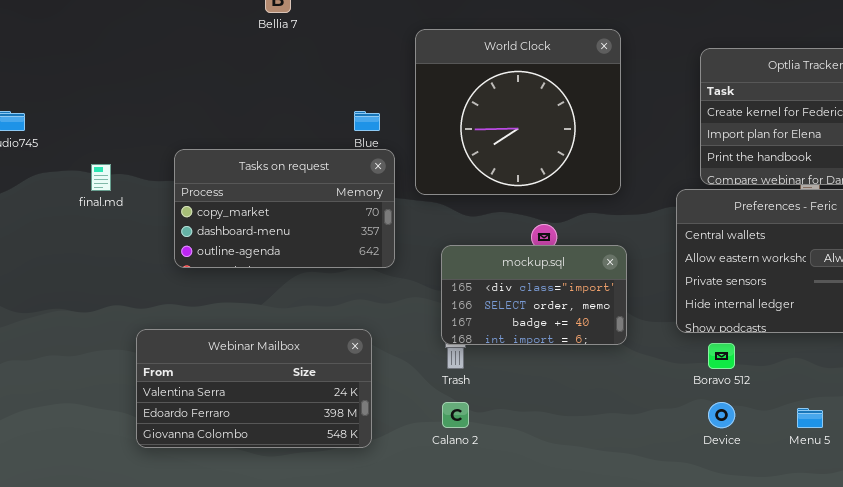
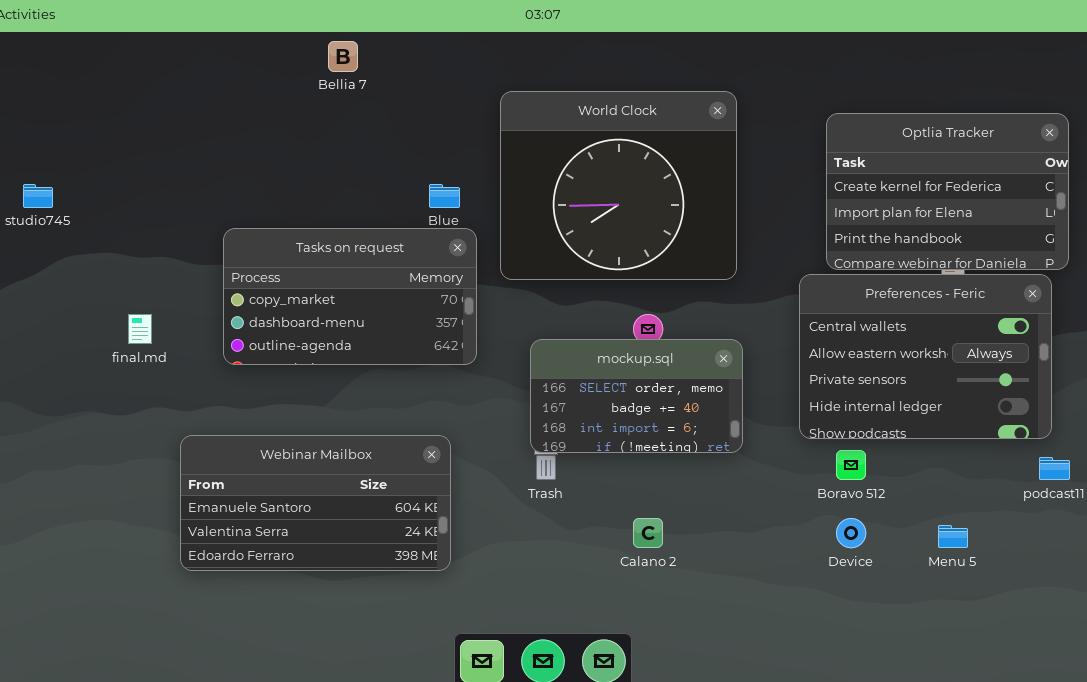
final.md: [91,164,111,191] -> [128,314,152,344], moved
mockup.sql: [441,245,627,345] -> [530,339,743,453], scrolled down 1 row
Webinar Mailbox: [136,329,372,448] -> [180,435,451,571], scrolled up 1 row
Calano 2: [442,402,469,428] -> [633,518,663,548], moved

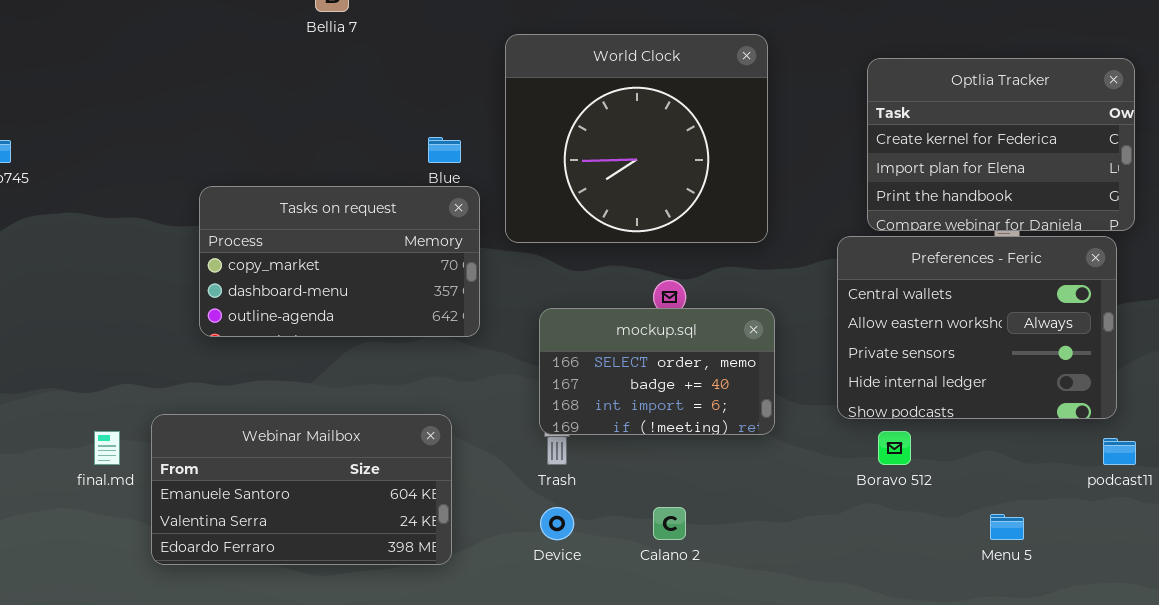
final.md: [128,314,152,344] -> [94,431,120,465], moved
Device: [836,518,866,548] -> [540,507,574,540], moved

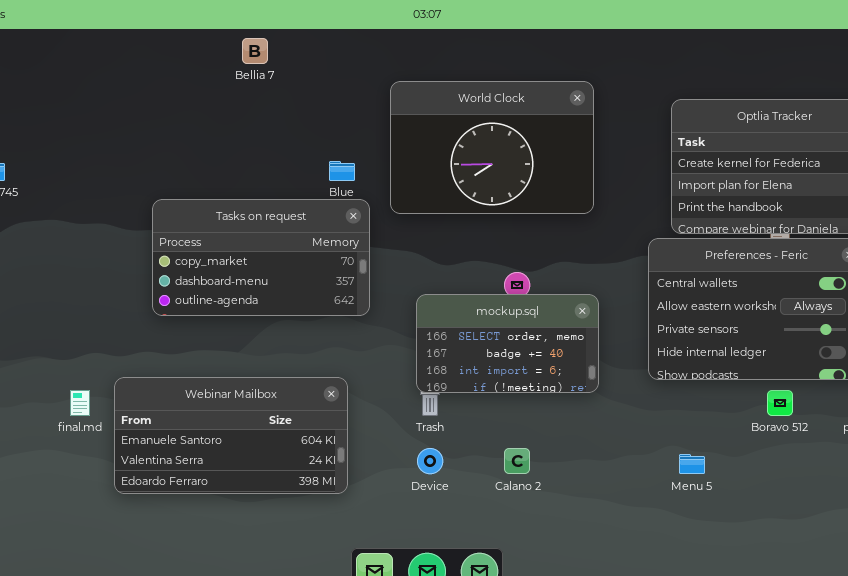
World Clock: [505,34,768,243] -> [390,81,594,214], resized
Boravo 512: [878,431,911,465] -> [767,390,793,416], moved
Menu 5: [990,514,1024,540] -> [679,454,705,474], moved

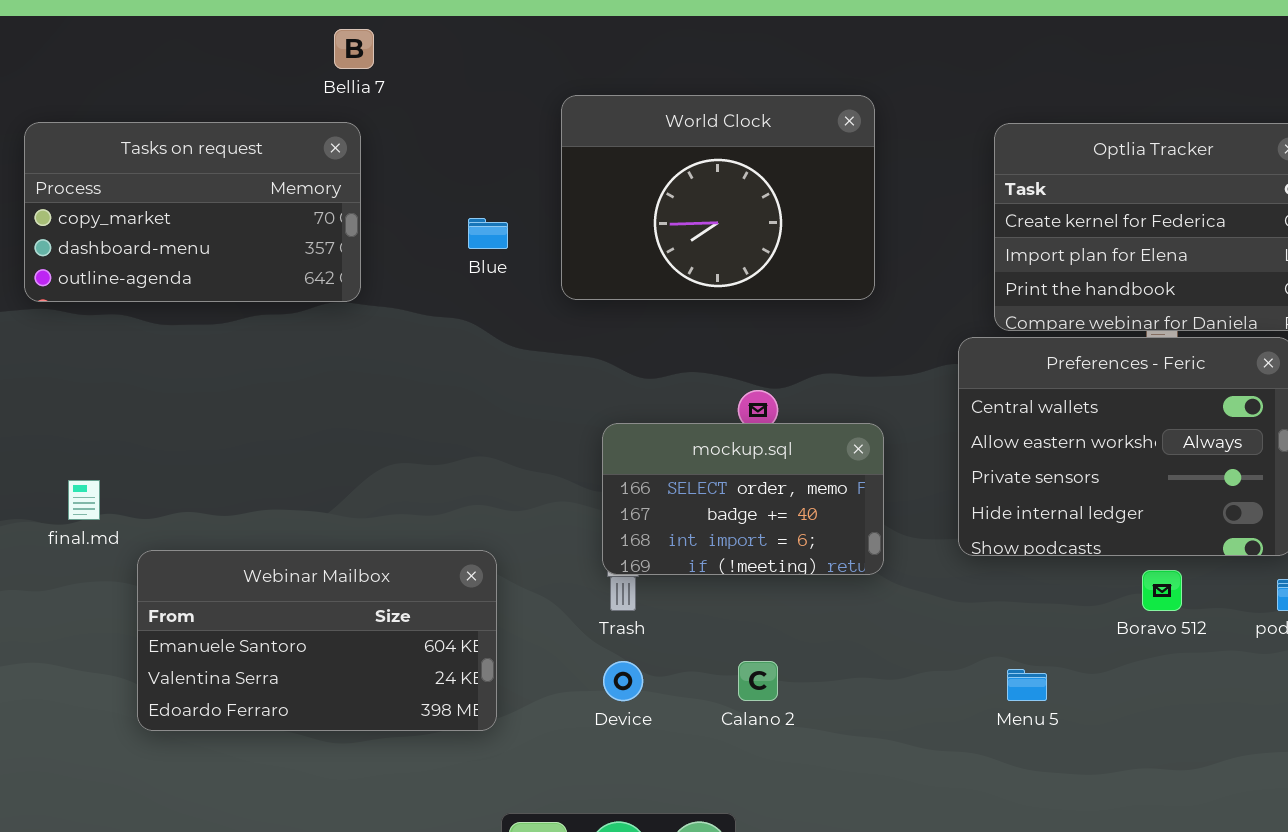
Tasks on request: [152,199,370,316] -> [24,122,361,302], moved
final.md: [70,390,90,416] -> [68,480,100,520], moved

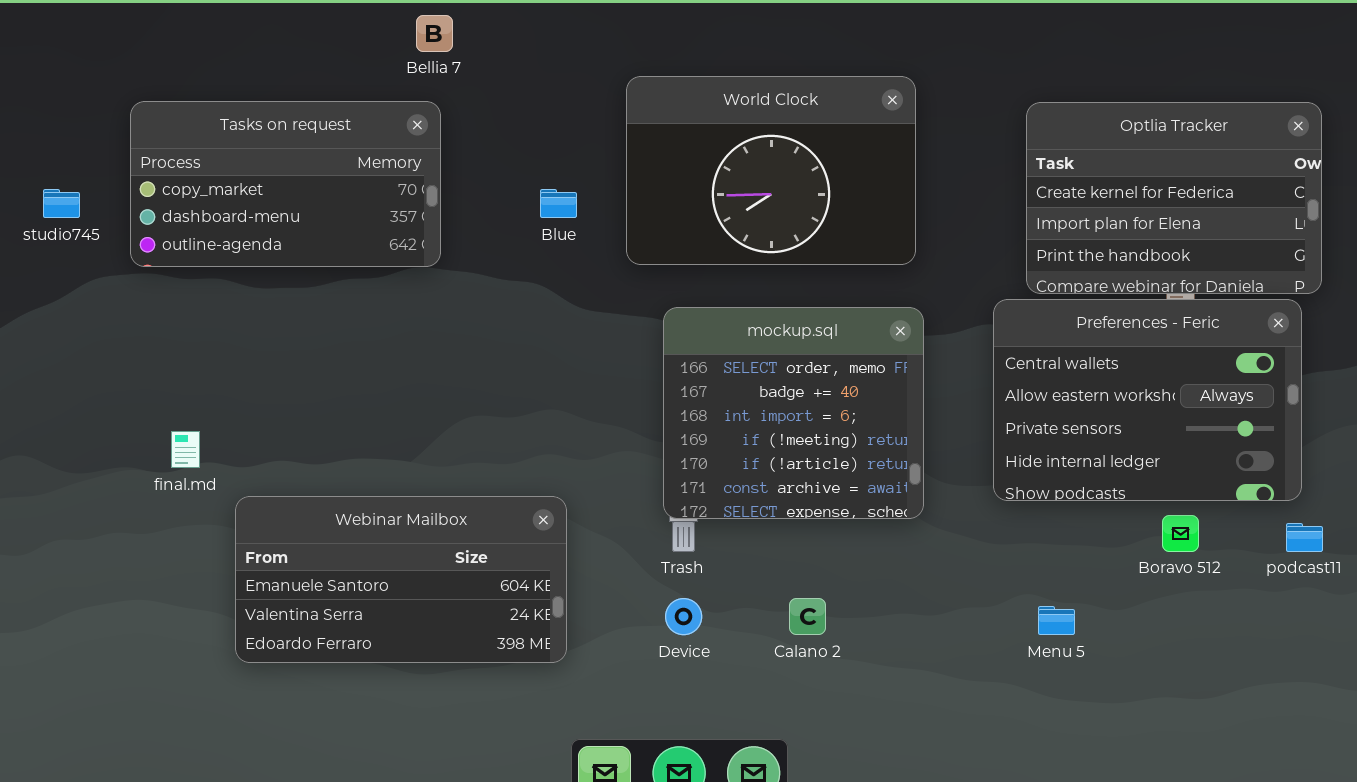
mockup.sql: [602,423,884,575] -> [663,307,924,519], resized

